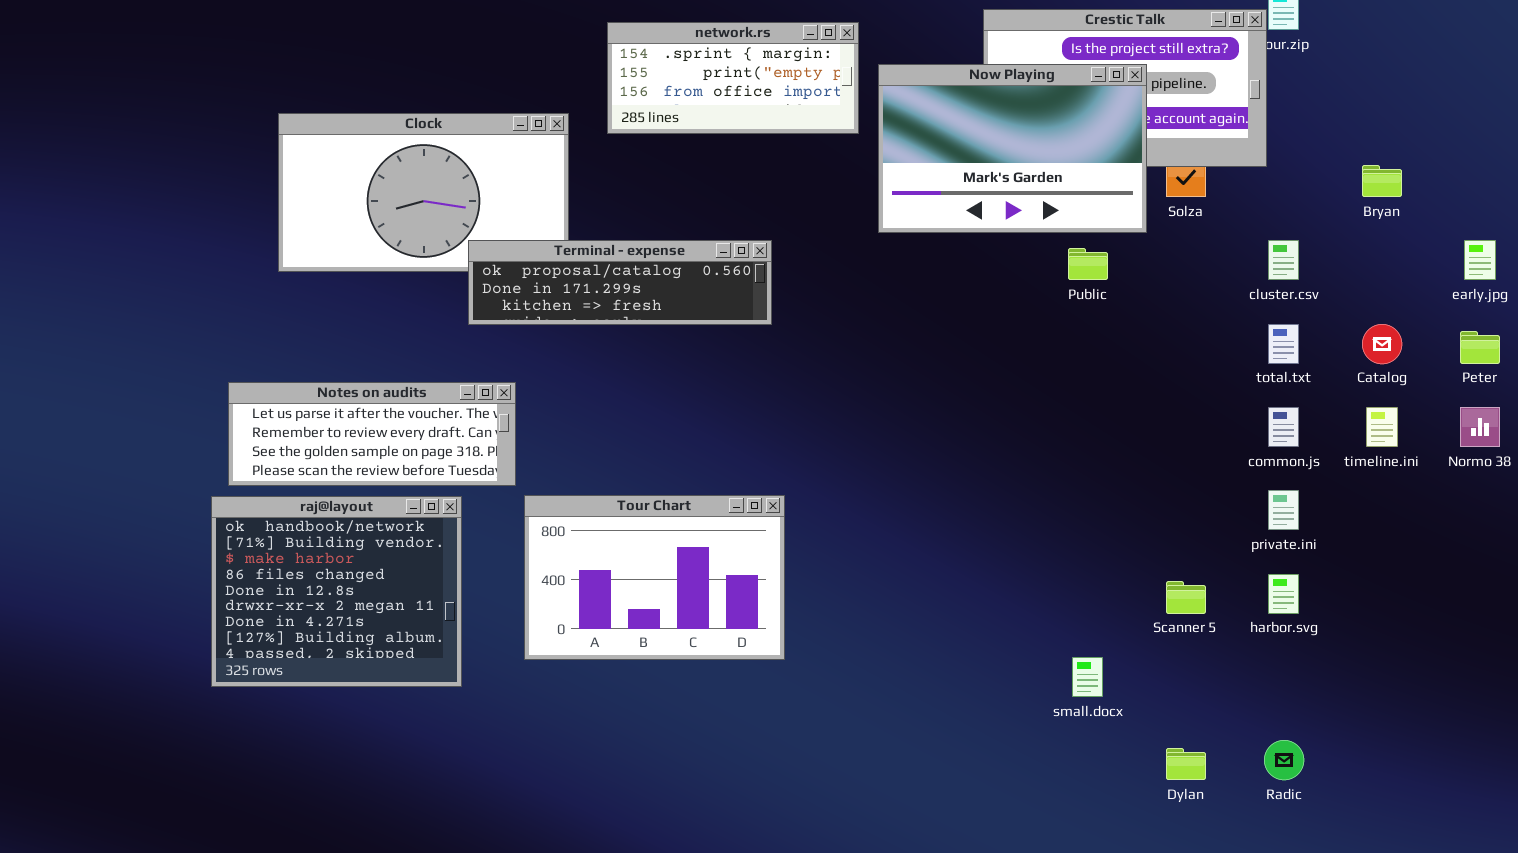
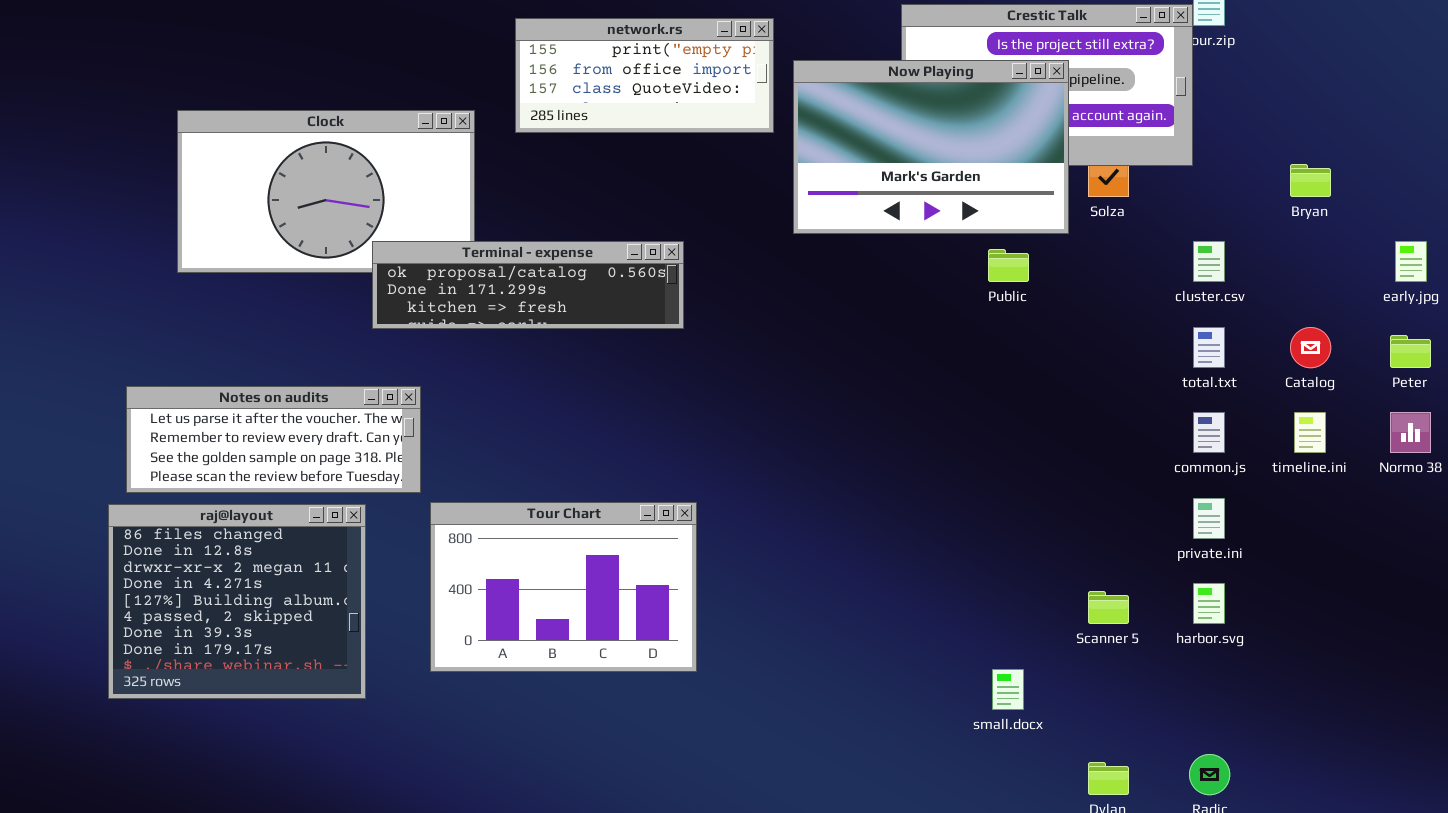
network.rs: [607,22,859,134] -> [515,18,774,133], scrolled down 1 row
raj@layout: [211,496,462,687] -> [108,504,366,699], scrolled down 3 rows

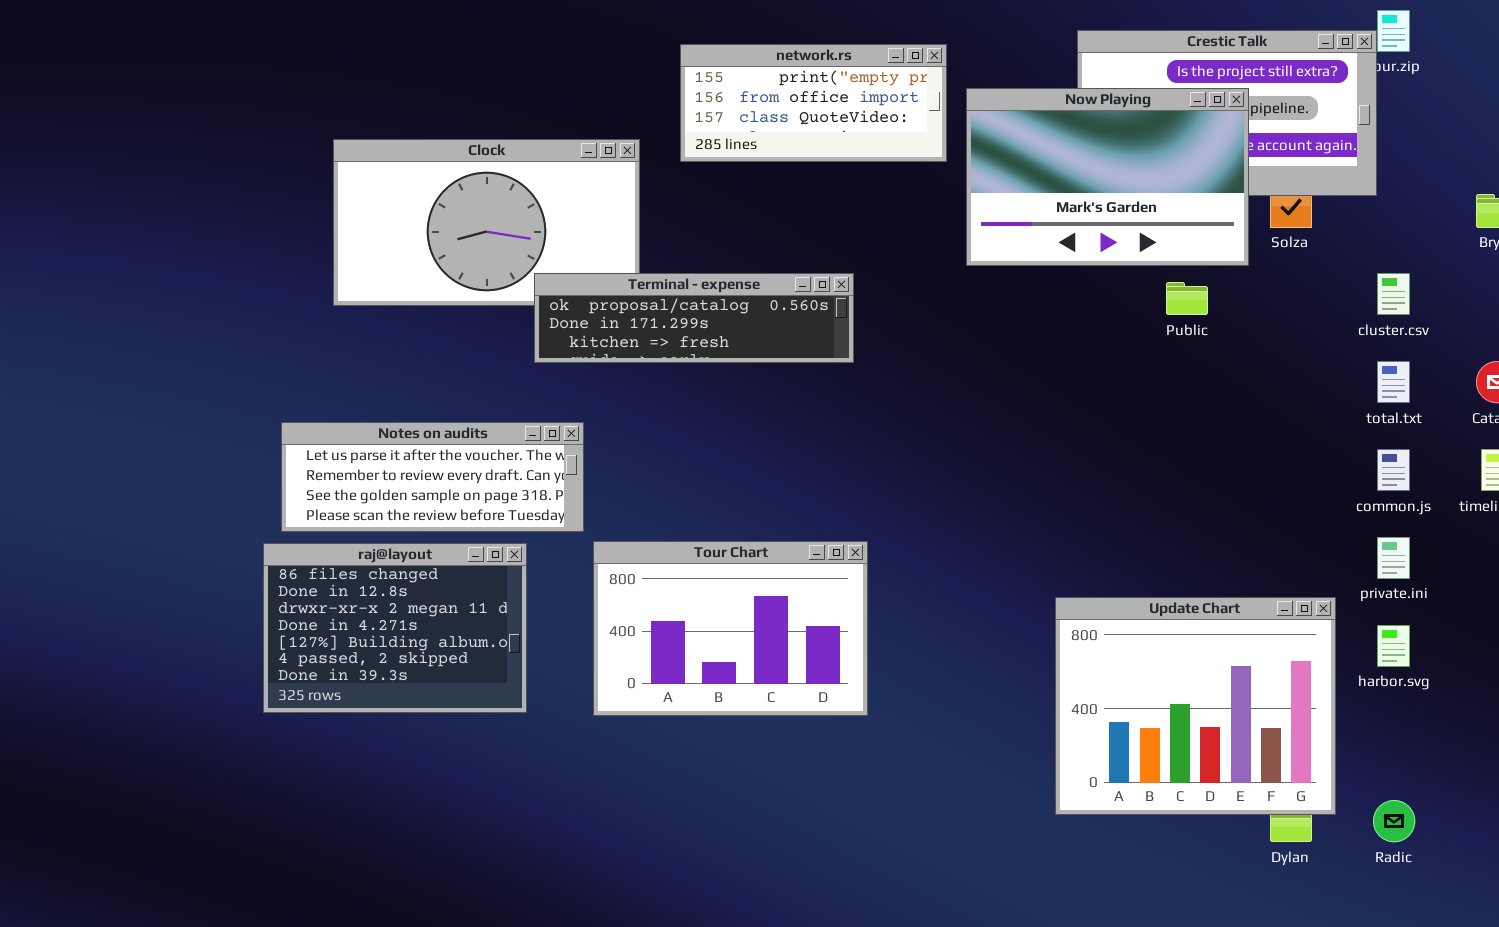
raj@layout: [108,504,366,699] -> [263,543,527,713], resized
Update Chart: none -> [1055,597,1336,815], opened

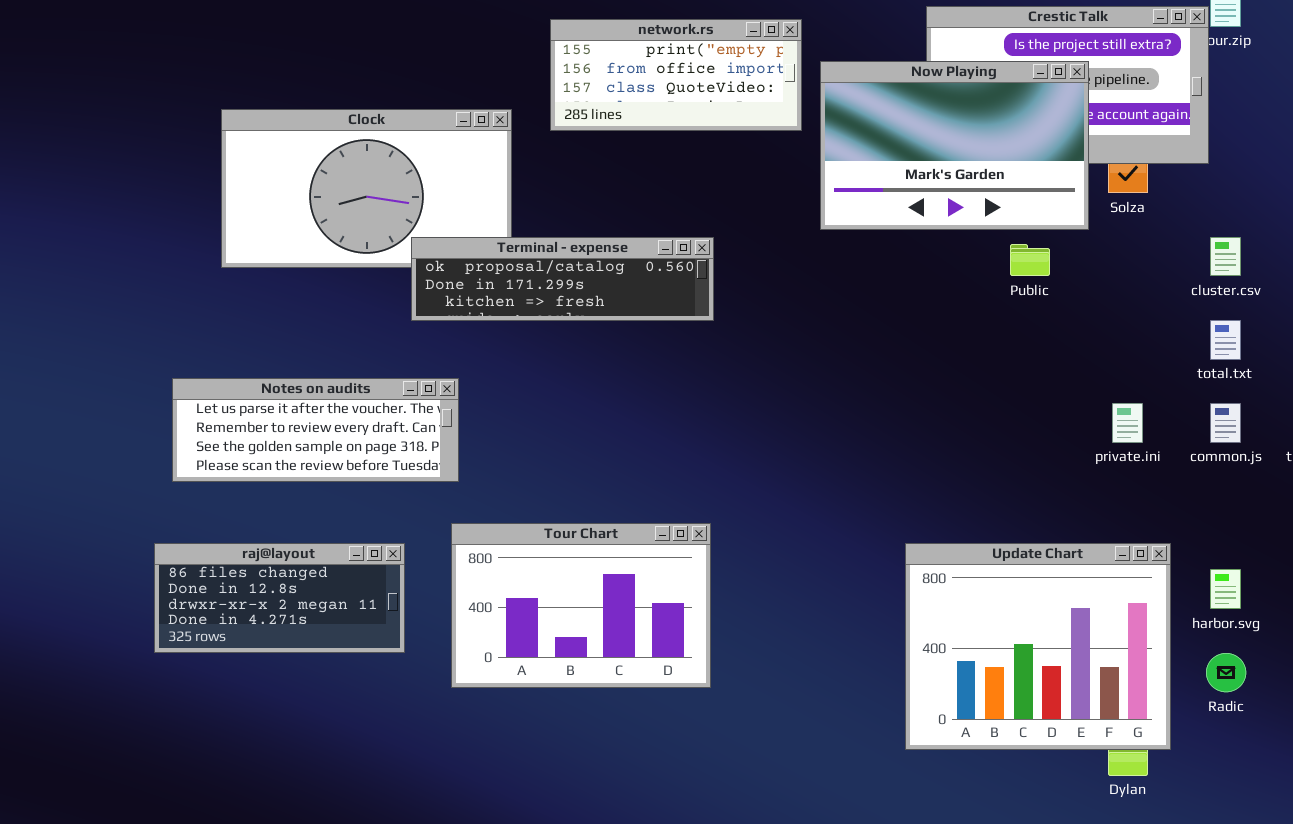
private.ini: [1377,537,1410,579] -> [1112,403,1143,443], moved
Tour Chart: [593,541,868,716] -> [451,523,711,688], moved
raj@layout: [263,543,527,713] -> [154,543,405,653], resized
Radic: [1373,800,1415,842] -> [1206,653,1246,692], moved

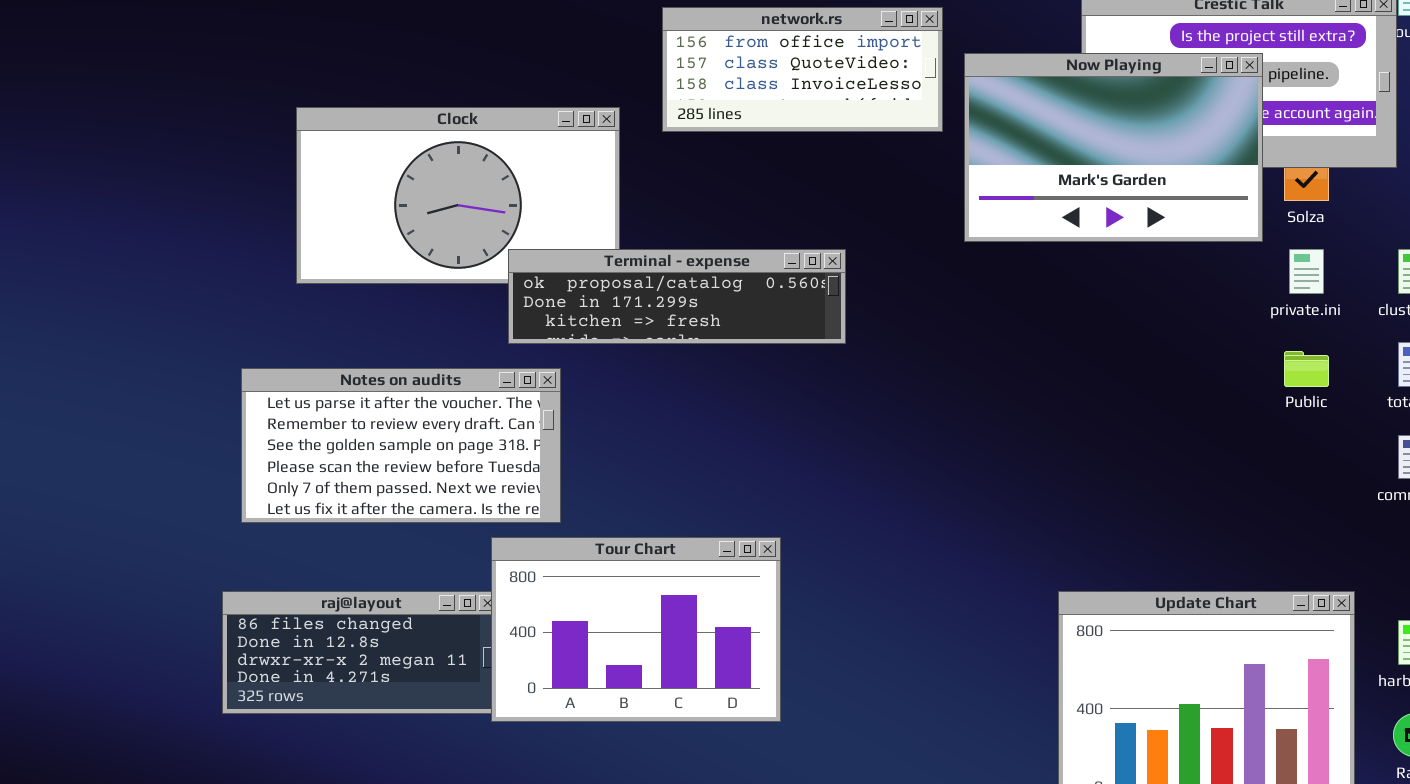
network.rs: [550,19,802,131] -> [662,7,943,132], scrolled down 1 row
Public: [1010,244,1050,276] -> [1284,351,1329,387], moved
Notes on audits: [172,378,459,482] -> [241,368,561,523], resized
private.ini: [1112,403,1143,443] -> [1289,249,1324,294], moved
Tour Chart: [451,523,711,688] -> [491,537,781,722], moved

